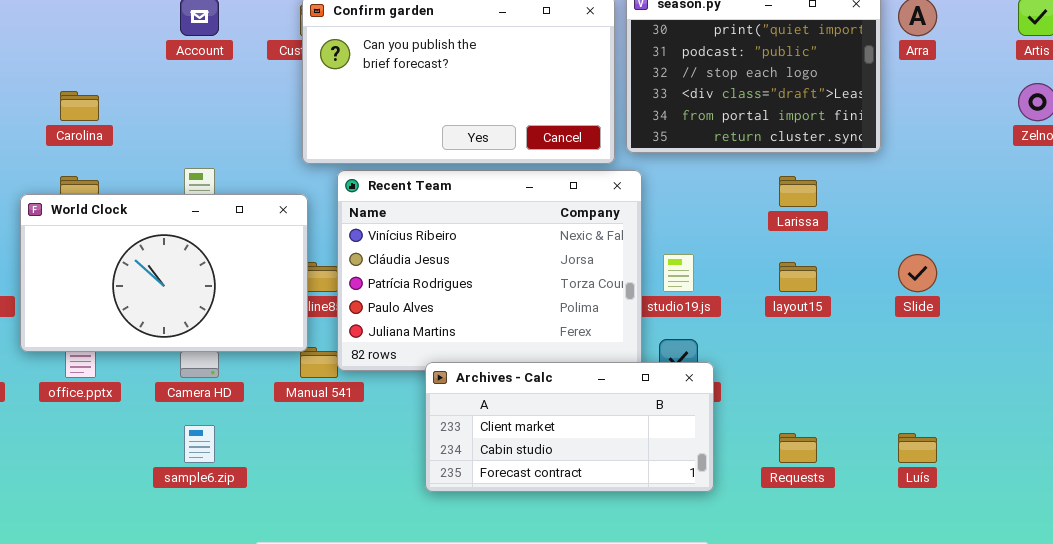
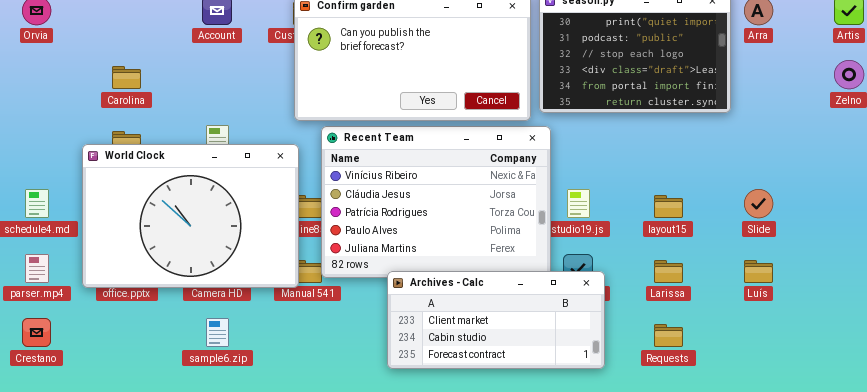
Larissa: [779,176,817,207] -> [654,260,683,283], moved
World Clock: [20,194,308,352] -> [82,144,299,288], resized
Luís: [898,433,937,463] -> [744,260,773,283], moved

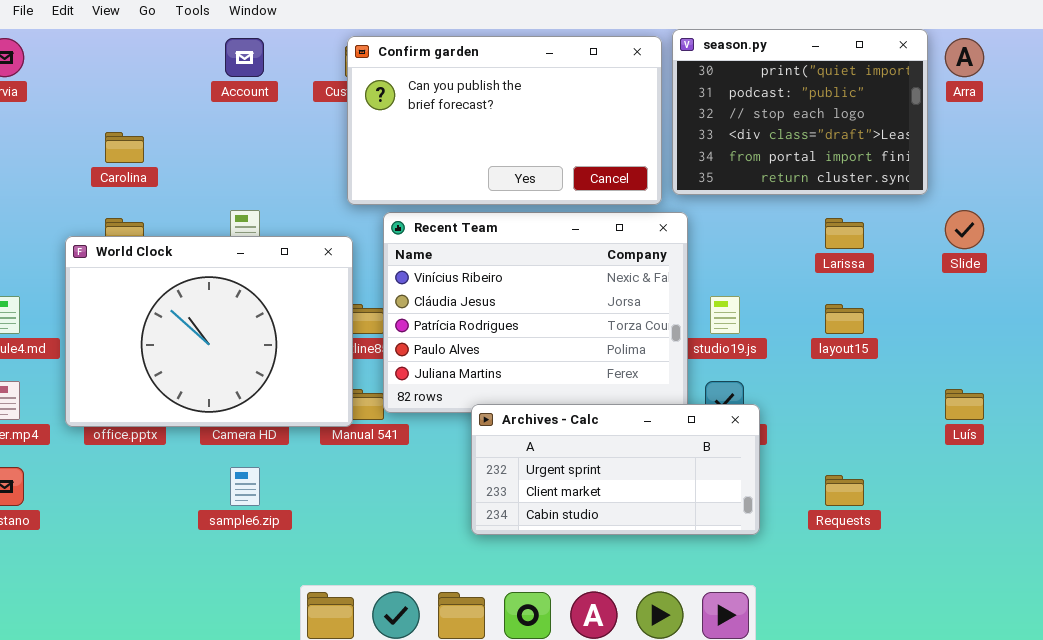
Slide: [744,189,773,218] -> [945,210,984,249], moved
Larissa: [654,260,683,283] -> [825,218,864,249], moved
Archives - Calc: [387,271,605,369] -> [471,404,760,535], scrolled up 1 row

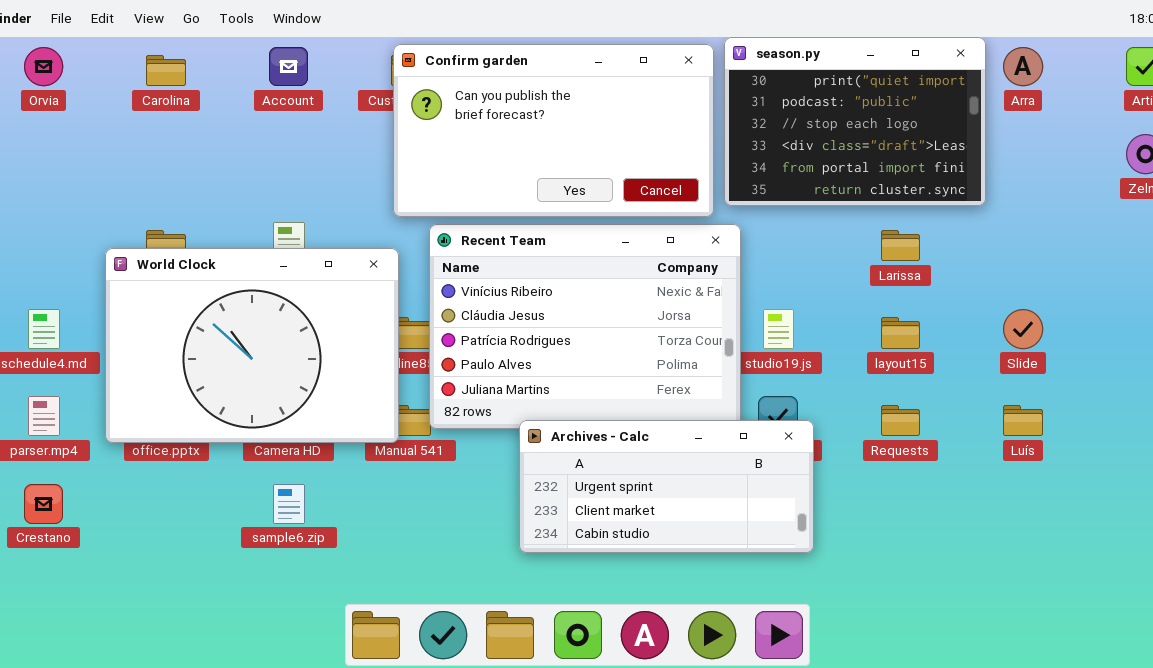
Carolina: [105,132,144,163] -> [146,55,186,86], moved
Slide: [945,210,984,249] -> [1003,309,1043,349], moved
Requests: [825,475,864,506] -> [881,405,920,436], moved

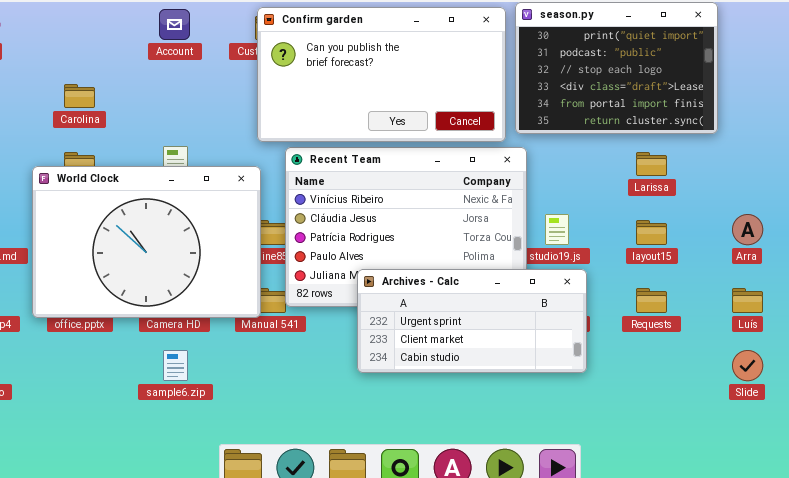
Arra: [1003,47,1043,86] -> [732,214,763,245], moved
Carolina: [146,55,186,86] -> [64,84,95,108], moved
Slide: [1003,309,1043,349] -> [732,350,763,381], moved
Archives - Calc: [519,420,814,553] -> [357,269,587,373], moved

